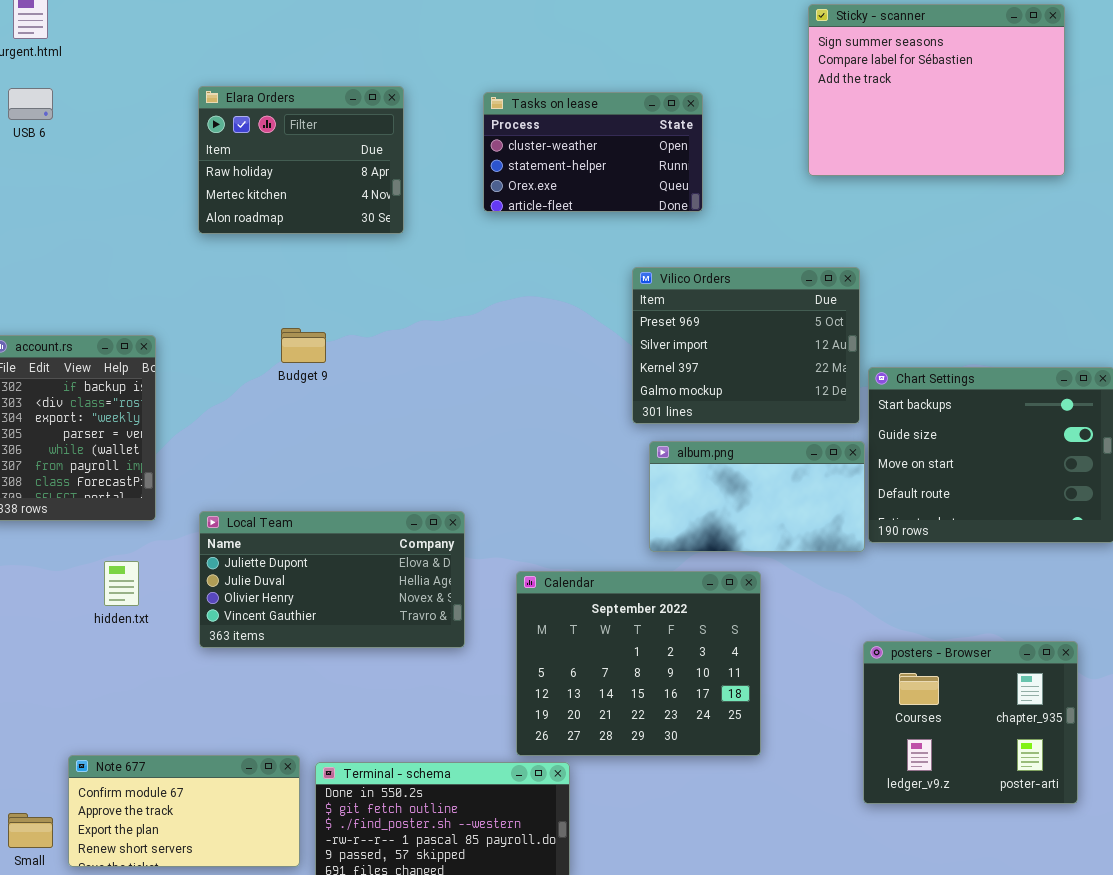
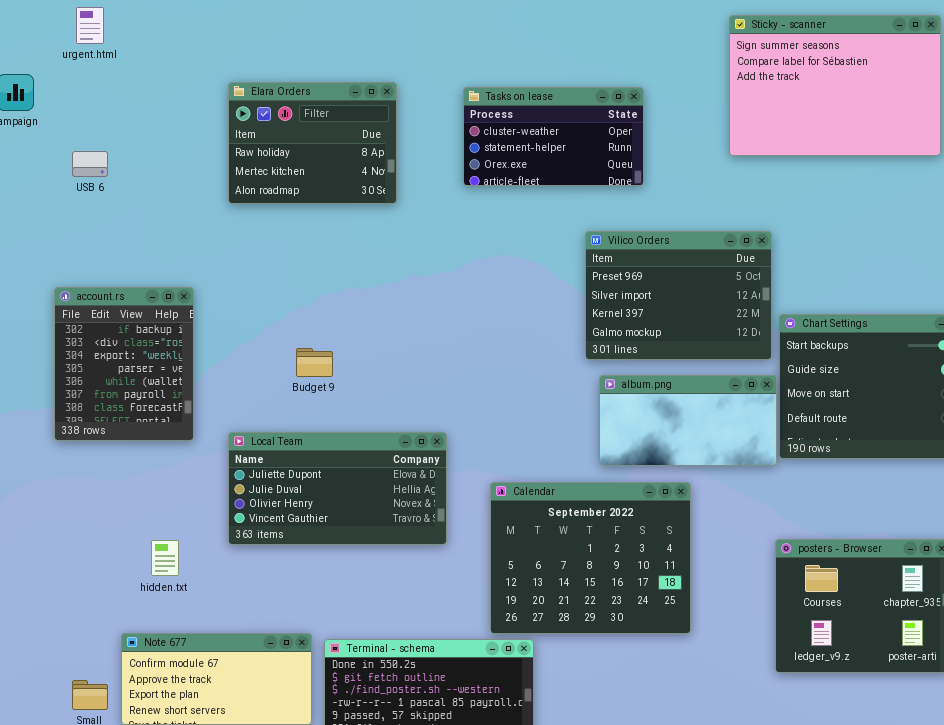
USB 6: [8,88,53,120] -> [72,151,108,177], moved
Budget 9: [281,328,326,363] -> [296,348,333,377], moved
hidden.txt: [104,561,139,606] -> [151,540,179,576], moved

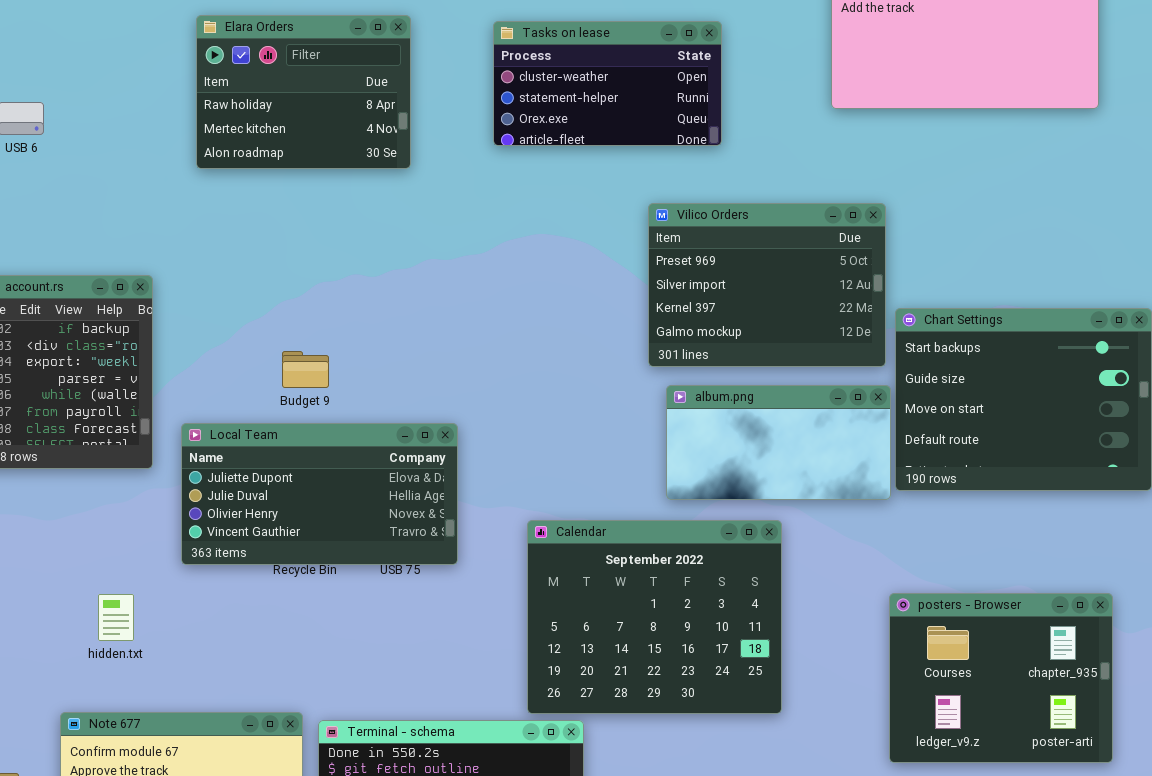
Local Team: [228,432,447,545] -> [181,423,458,565], moved

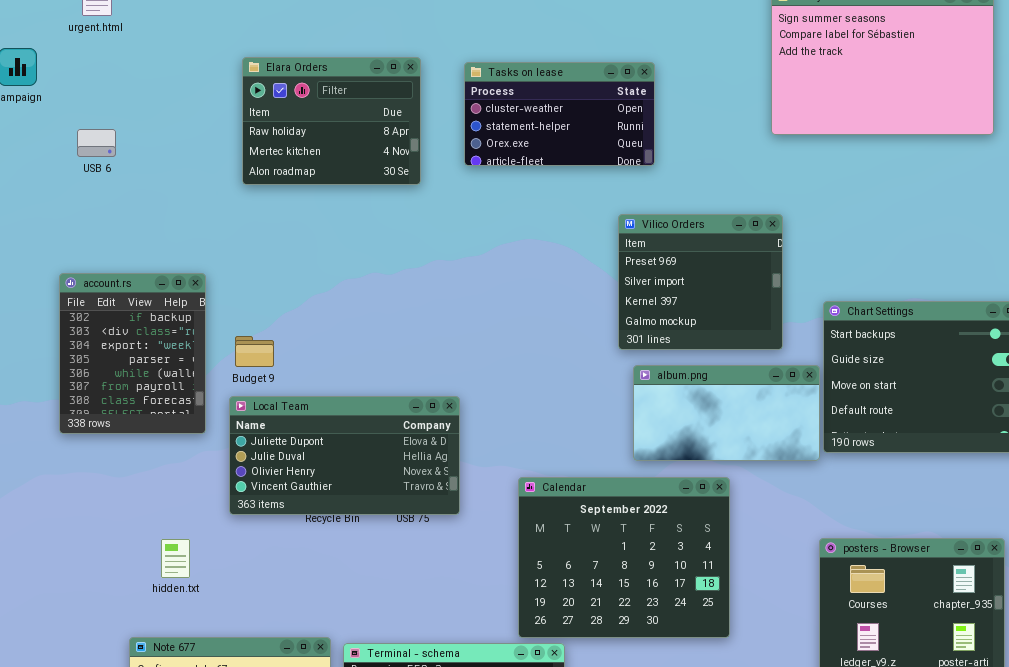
Tasks on lease: [493,21,722,146] -> [464,62,655,166], moved
Vilico Orders: [648,203,886,367] -> [618,214,783,350], resized
Budget 9: [282,351,329,388] -> [235,336,274,367], moved

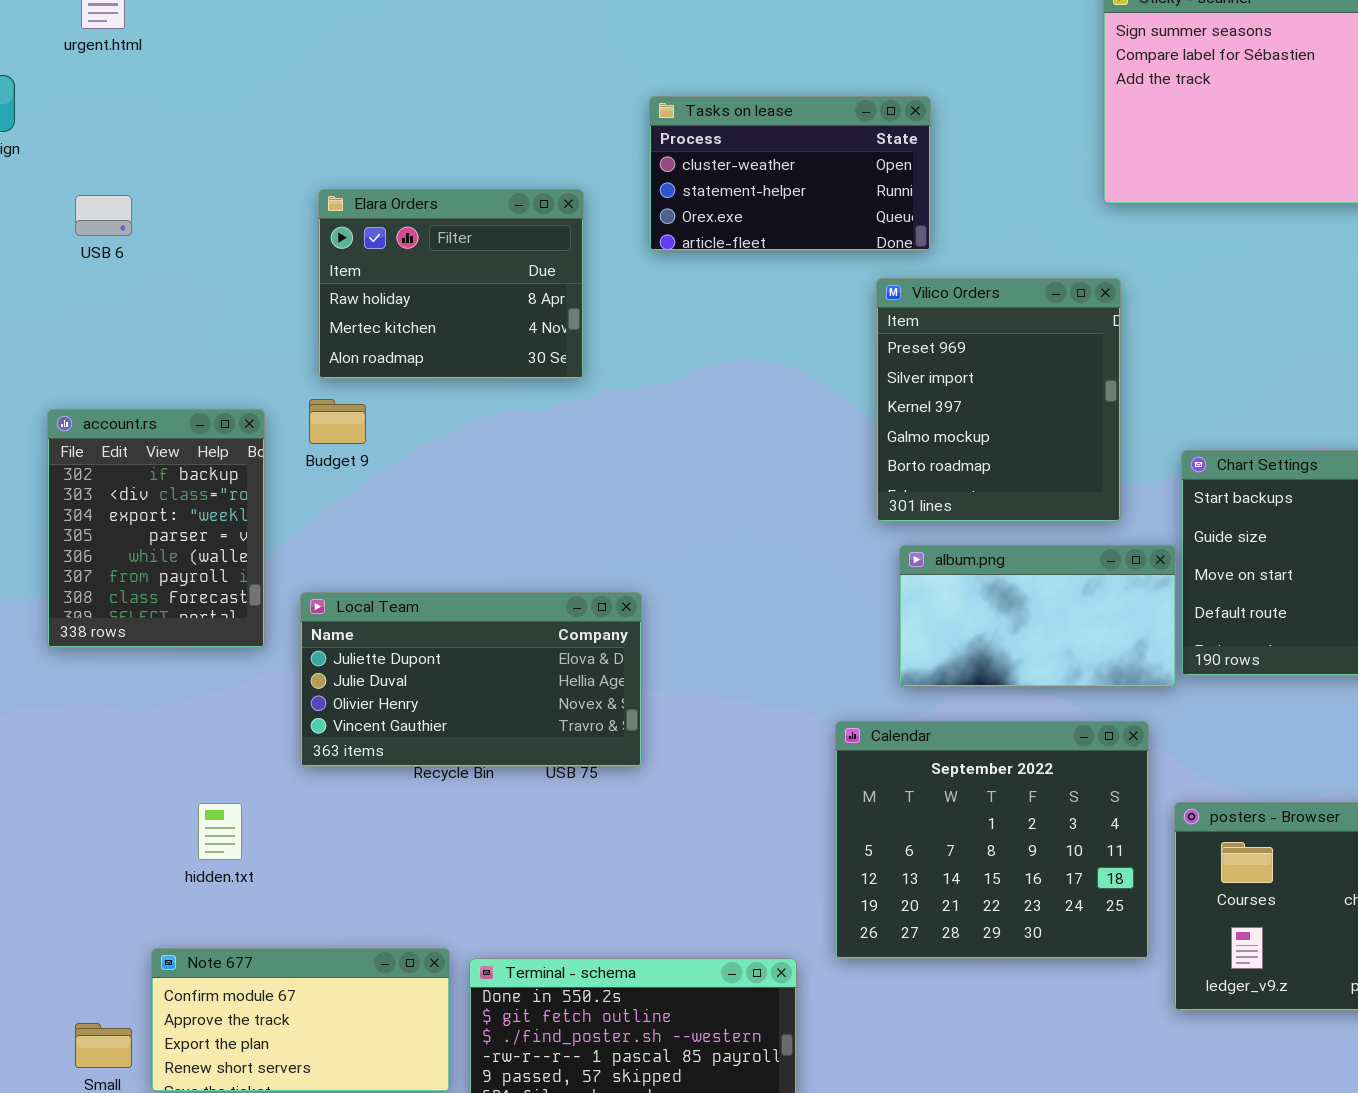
Elara Orders: [242,57,421,185] -> [318,189,584,379], moved
Vilico Orders: [618,214,783,350] -> [876,278,1121,522], resized
Budget 9: [235,336,274,367] -> [309,399,366,444], moved
Calendar: [518,477,730,638] -> [835,721,1149,959], moved

